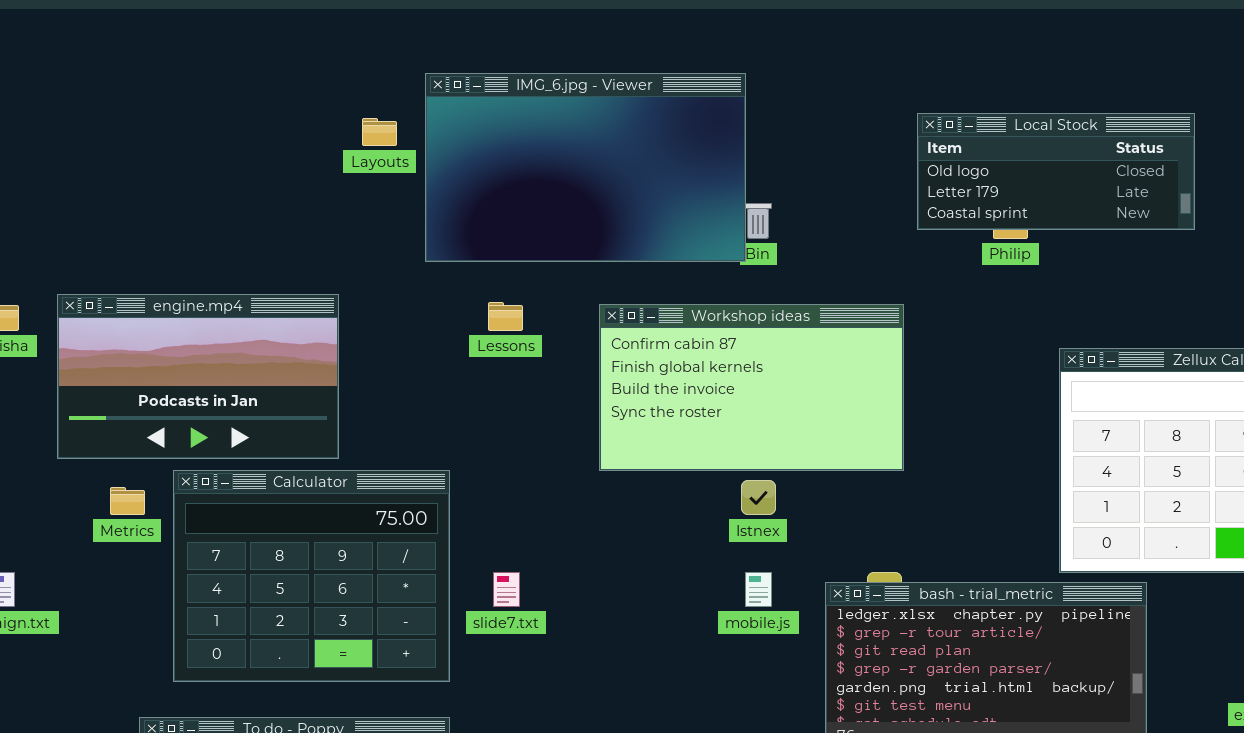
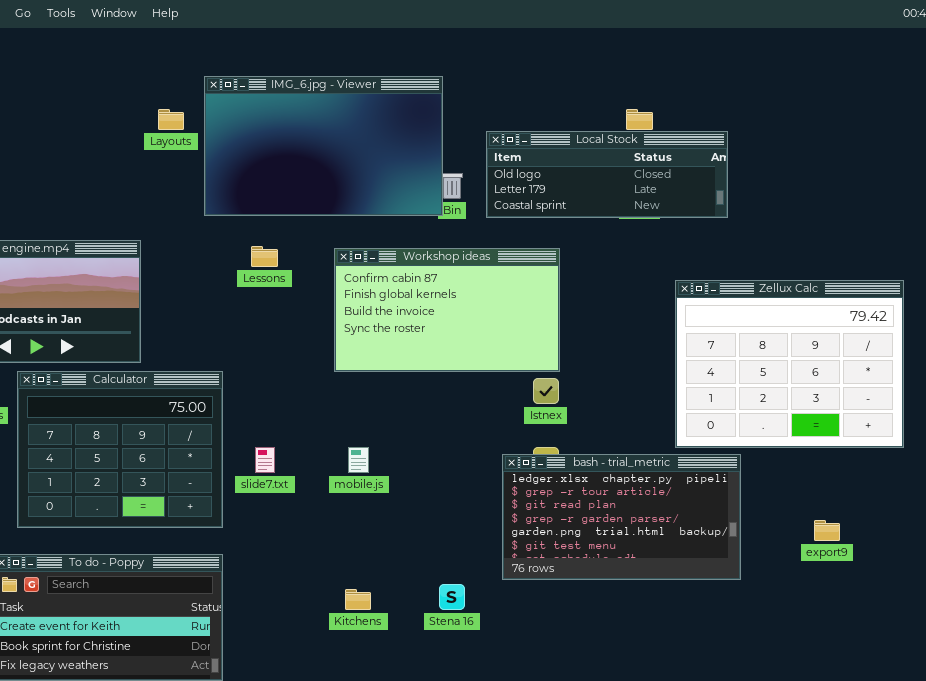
Local Stock: [917,113,1195,230] -> [486,131,728,218], moved, resized
Istnex: [741,480,776,515] -> [533,378,559,404], moved
mobile.js: [745,572,772,607] -> [348,447,369,473], moved

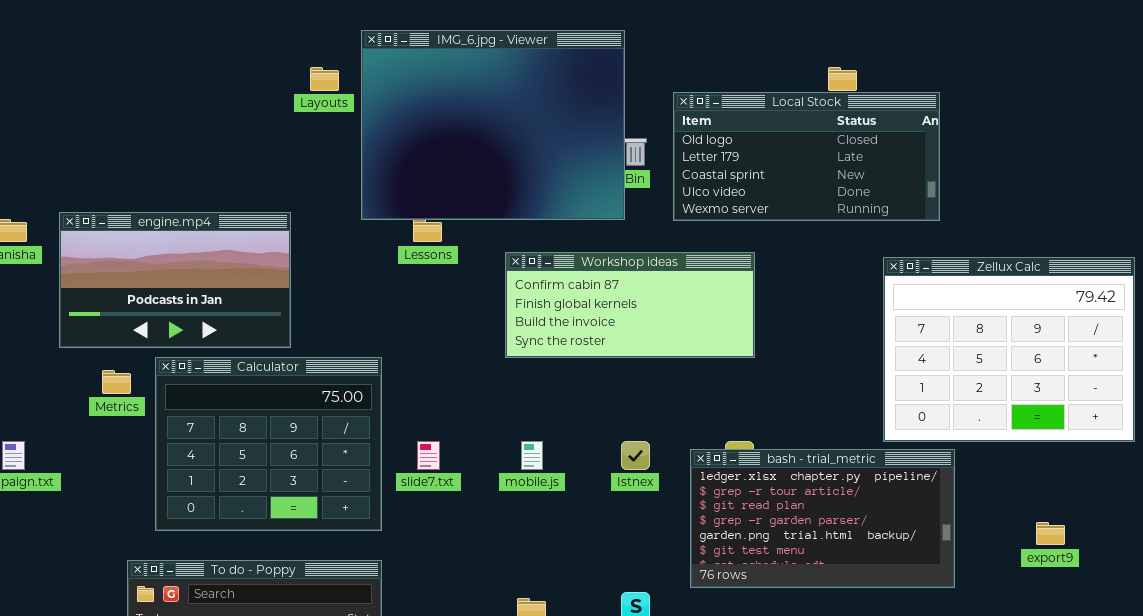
IMG_6.jpg - Viewer: [204,76,443,216] -> [361,30,625,220], resized
Local Stock: [486,131,728,218] -> [673,92,940,221], resized
Workshop ideas: [334,248,560,372] -> [505,252,755,358], resized
Istnex: [533,378,559,404] -> [621,441,650,470], moved

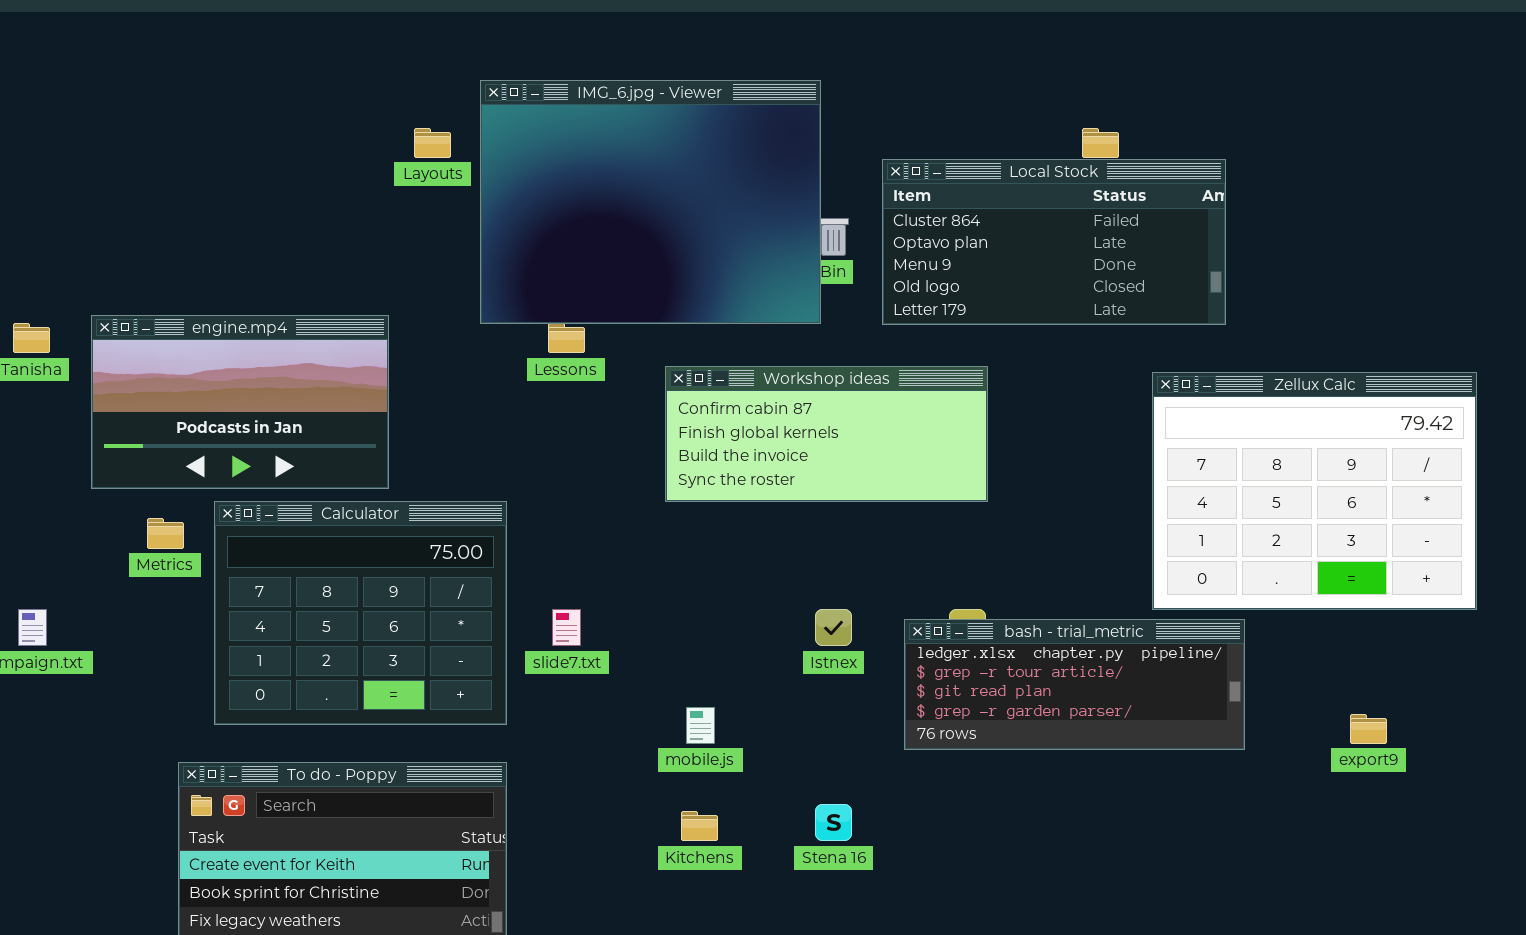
Local Stock: [673,92,940,221] -> [882,159,1226,325], scrolled up 3 rows
mobile.js: [521,441,543,470] -> [686,707,715,744], moved
bash - trial_metric: [690,449,955,588] -> [904,619,1245,750], resized

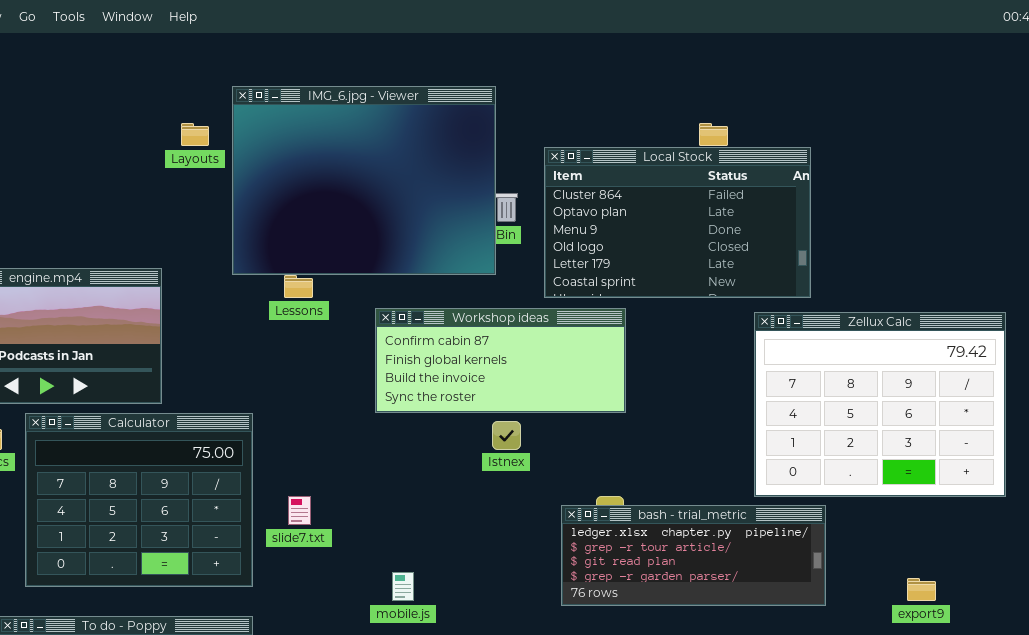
Local Stock: [882,159,1226,325] -> [544,147,811,298], resized
Istnex: [815,609,852,646] -> [492,421,521,450], moved

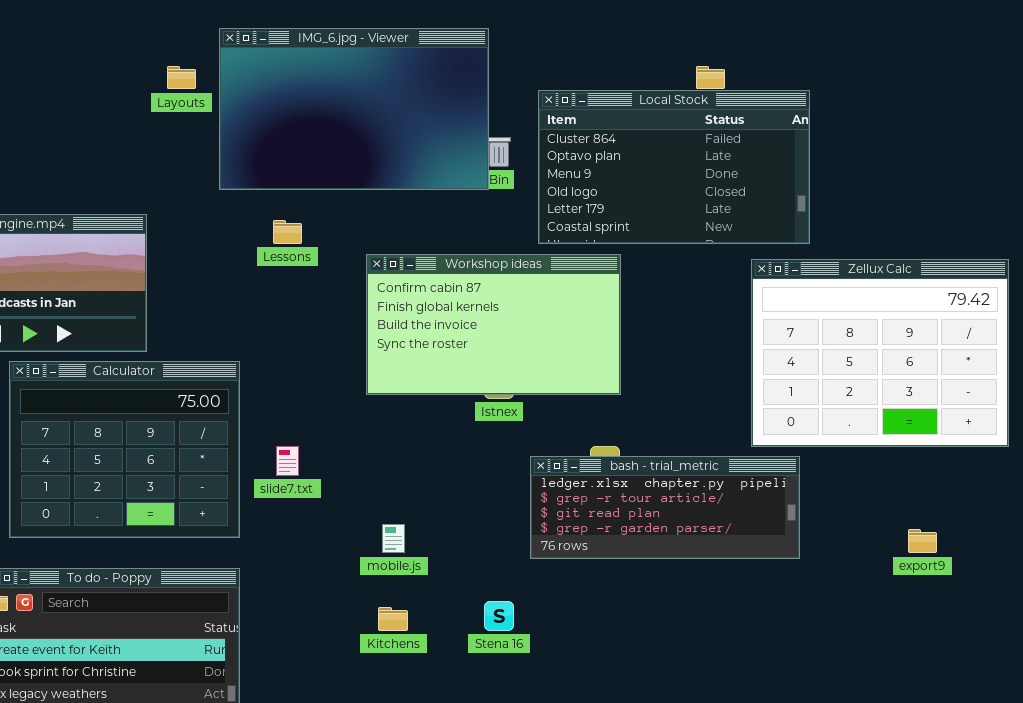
IMG_6.jpg - Viewer: [232,86,496,275] -> [219,28,489,190], resized
Workshop ideas: [375,308,626,413] -> [366,254,621,395], resized
bash - trial_metric: [561,505,826,606] -> [530,456,800,559], moved

